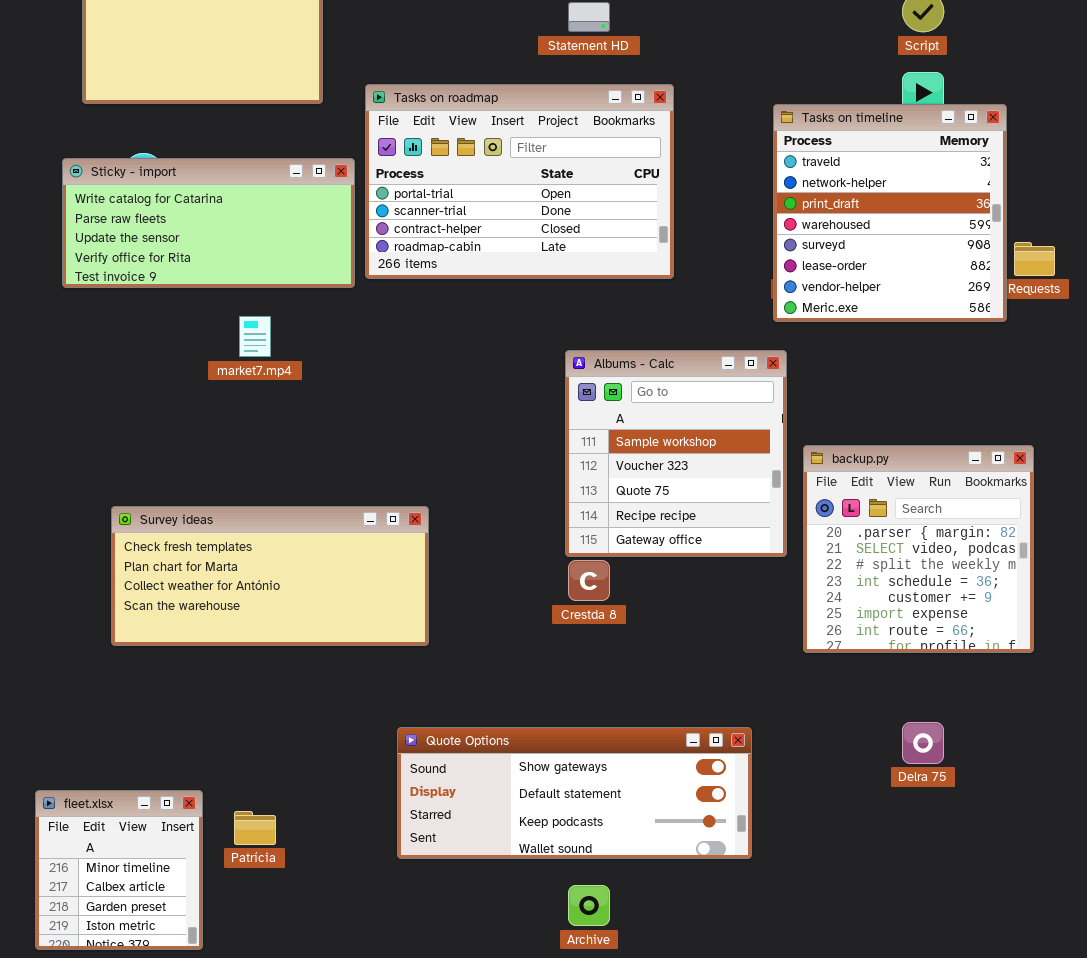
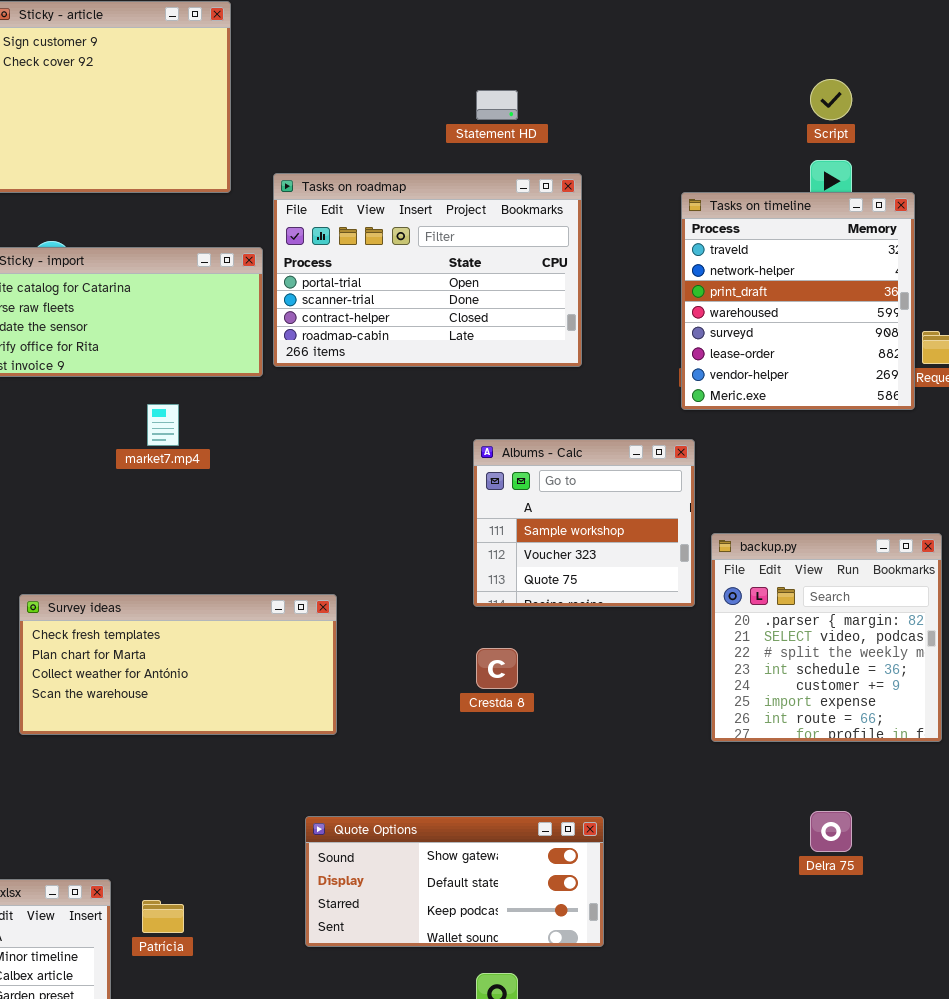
Albums - Calc: [565,350,787,557] -> [473,439,695,607], resized
Quote Options: [397,727,752,859] -> [305,816,604,947], resized

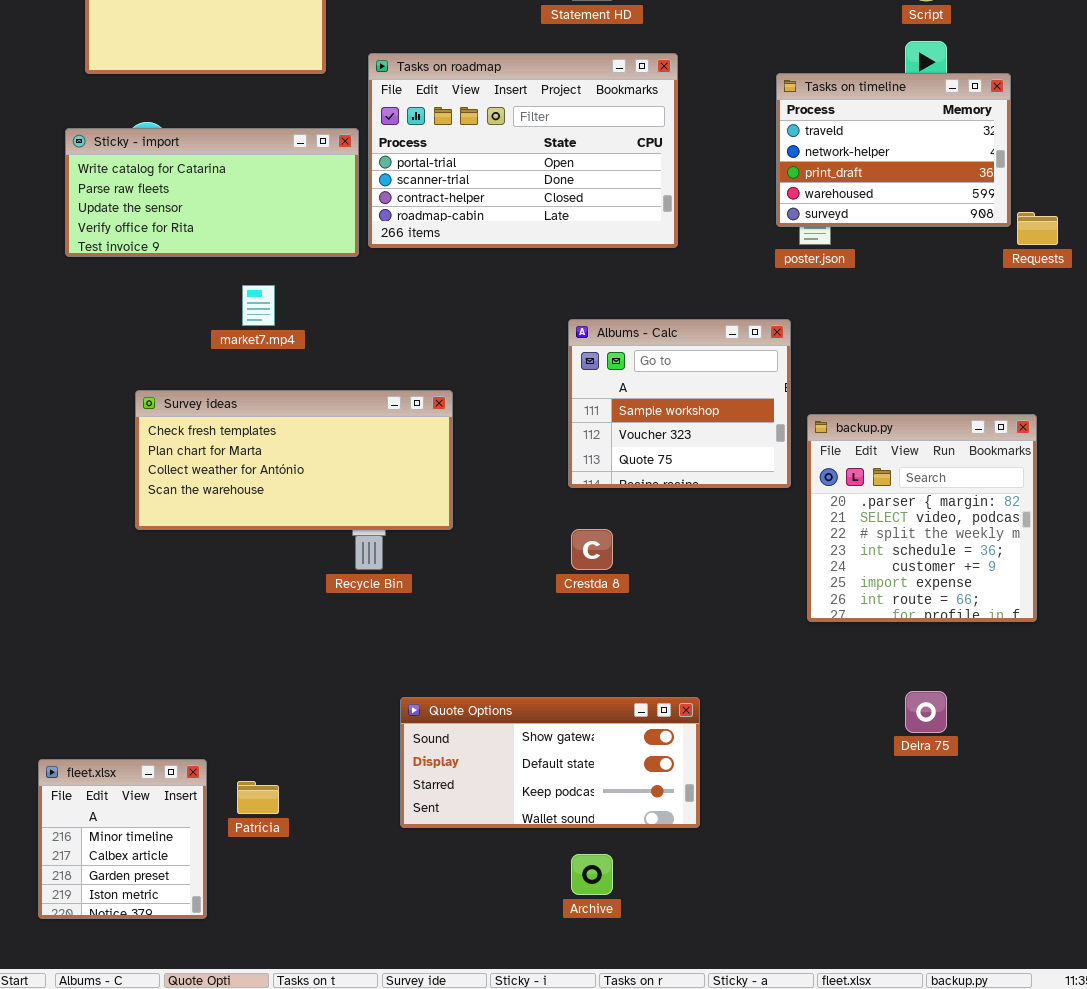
Tasks on timeline: [681,192,915,410] -> [776,73,1011,227], resized
Survey ideas: [19,594,337,735] -> [135,390,453,530], moved

